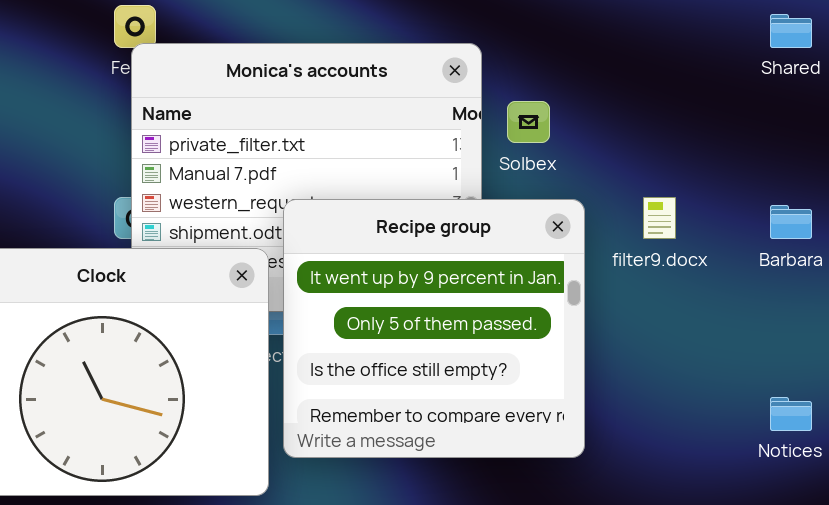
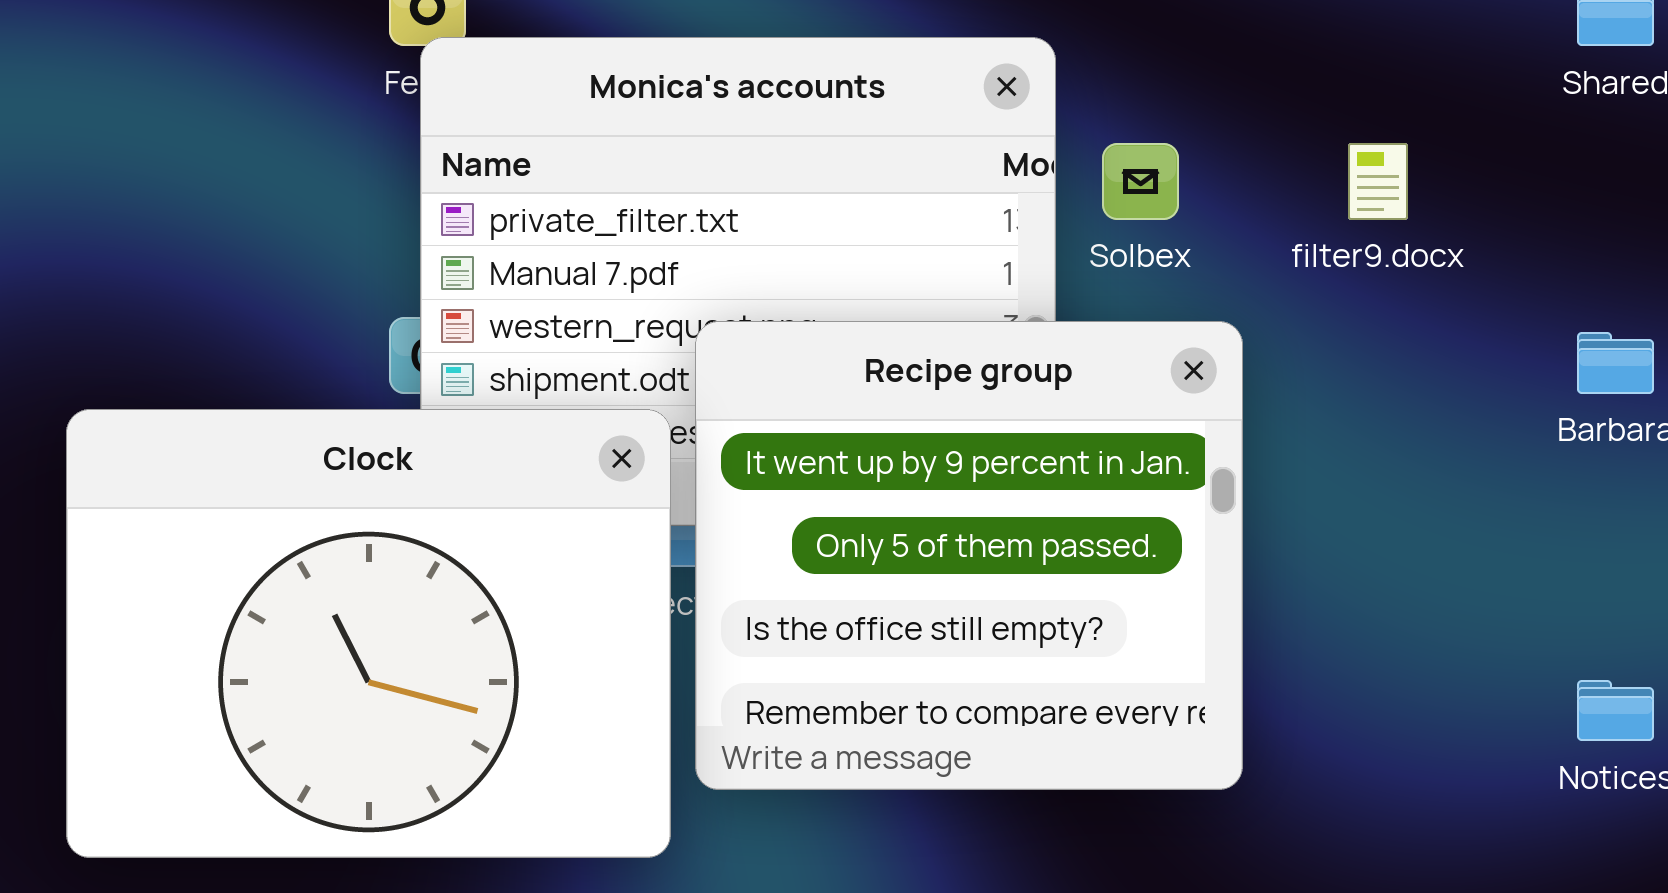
filter9.docx: [643,197,676,239] -> [1348,143,1408,220], moved

